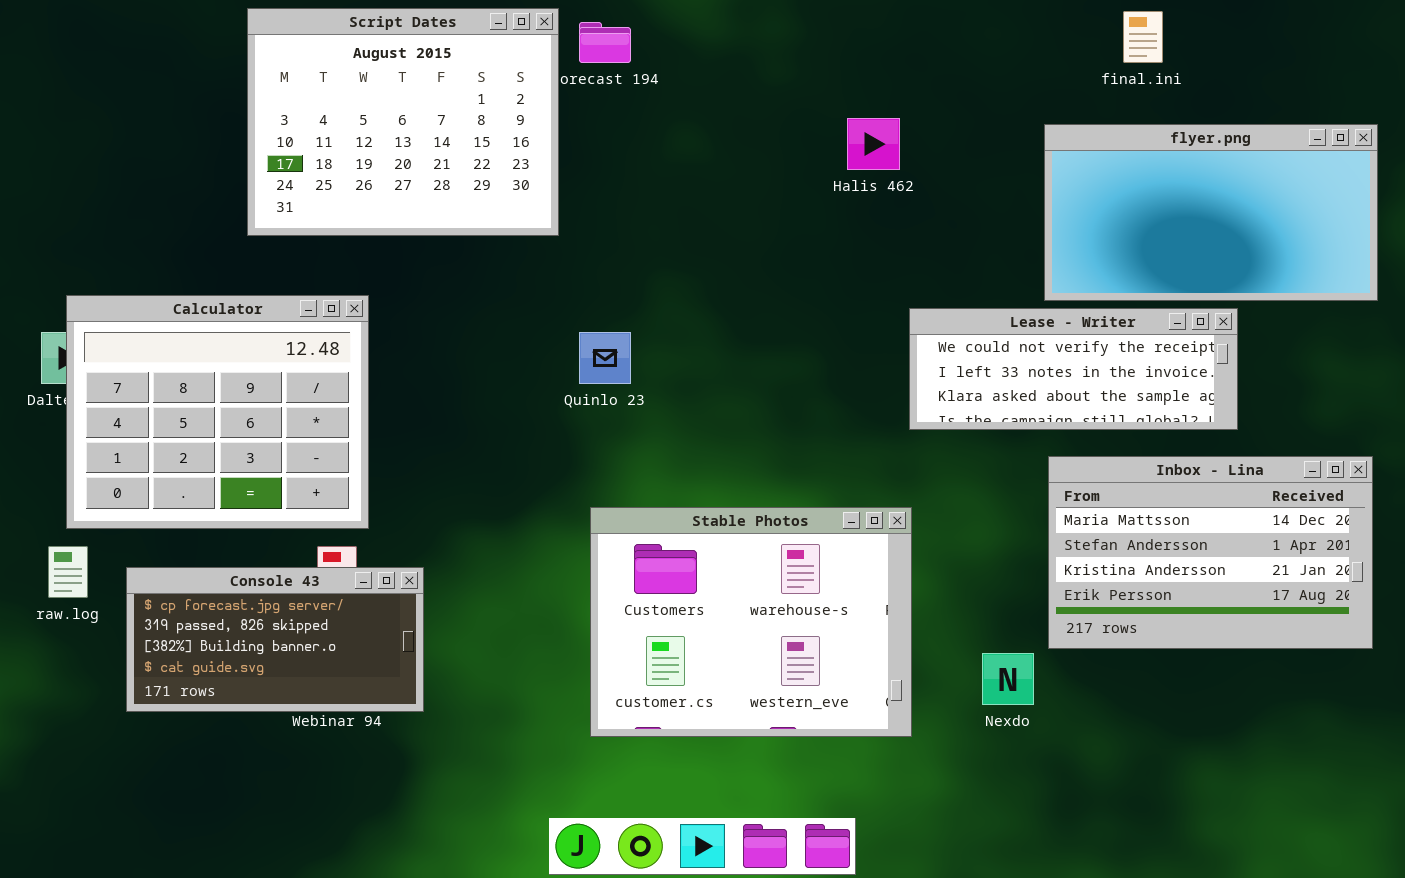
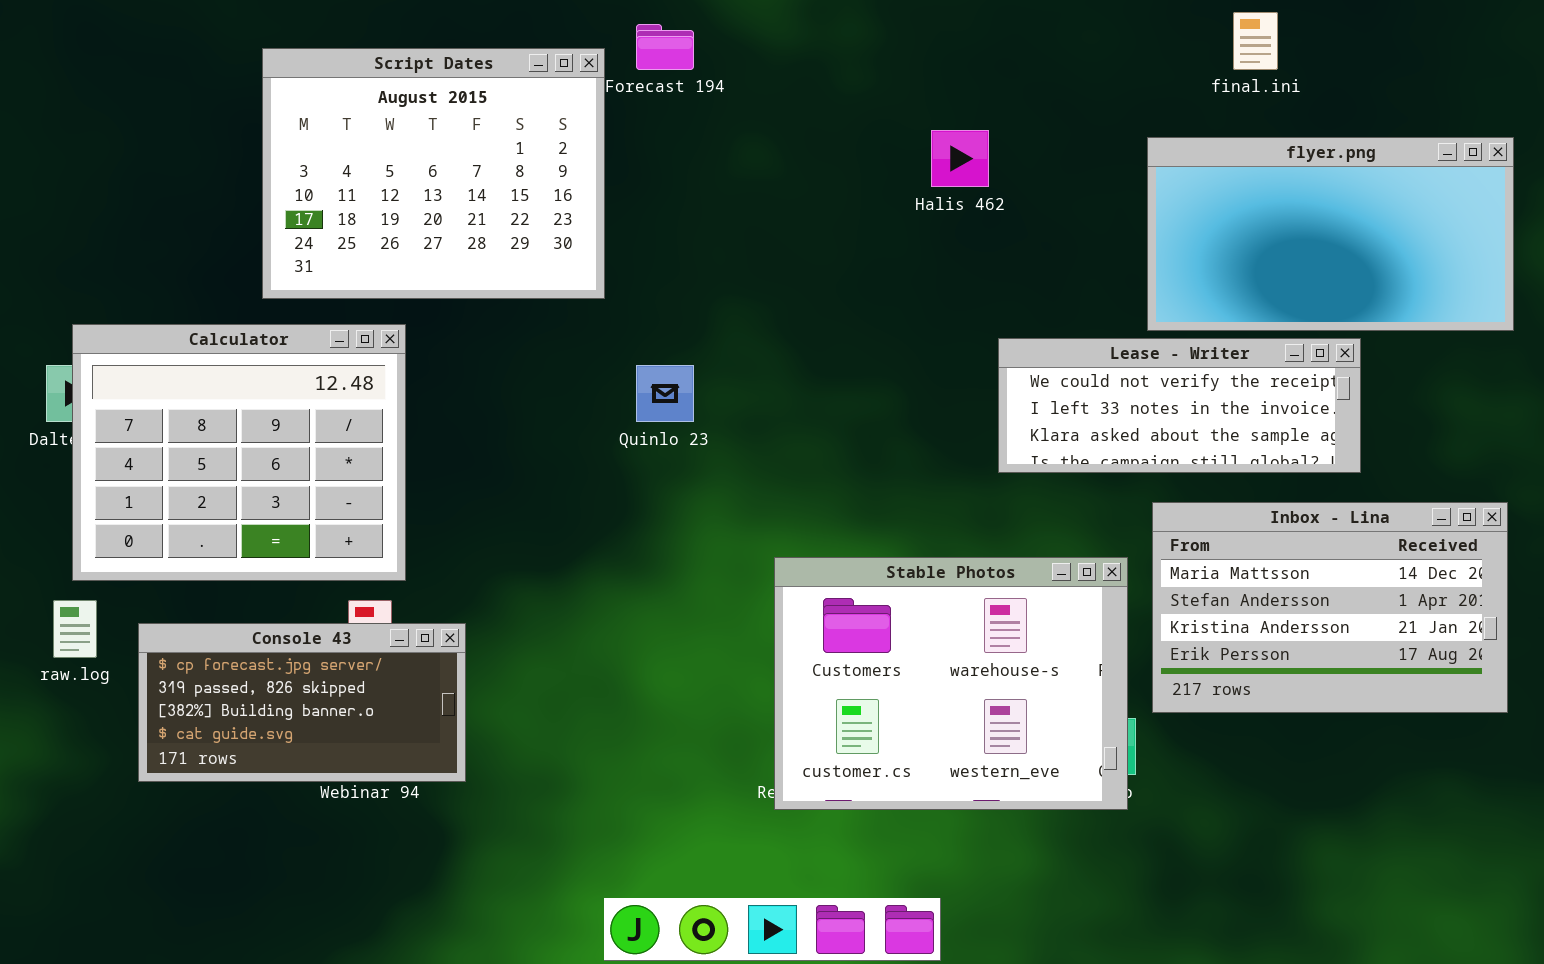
Script Dates: [247,8,559,236] -> [262,48,605,299], moved
Stable Photos: [590,507,912,737] -> [774,557,1128,810], moved

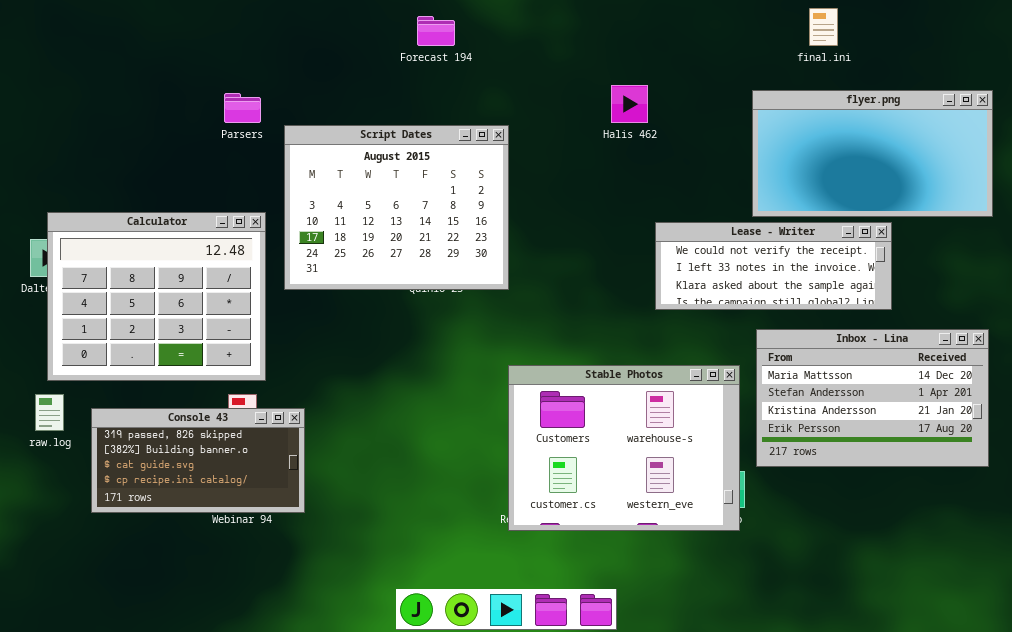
Script Dates: [262,48,605,299] -> [284,125,509,290], moved
Console 43: [138,623,466,782] -> [91,408,305,513], scrolled down 1 row

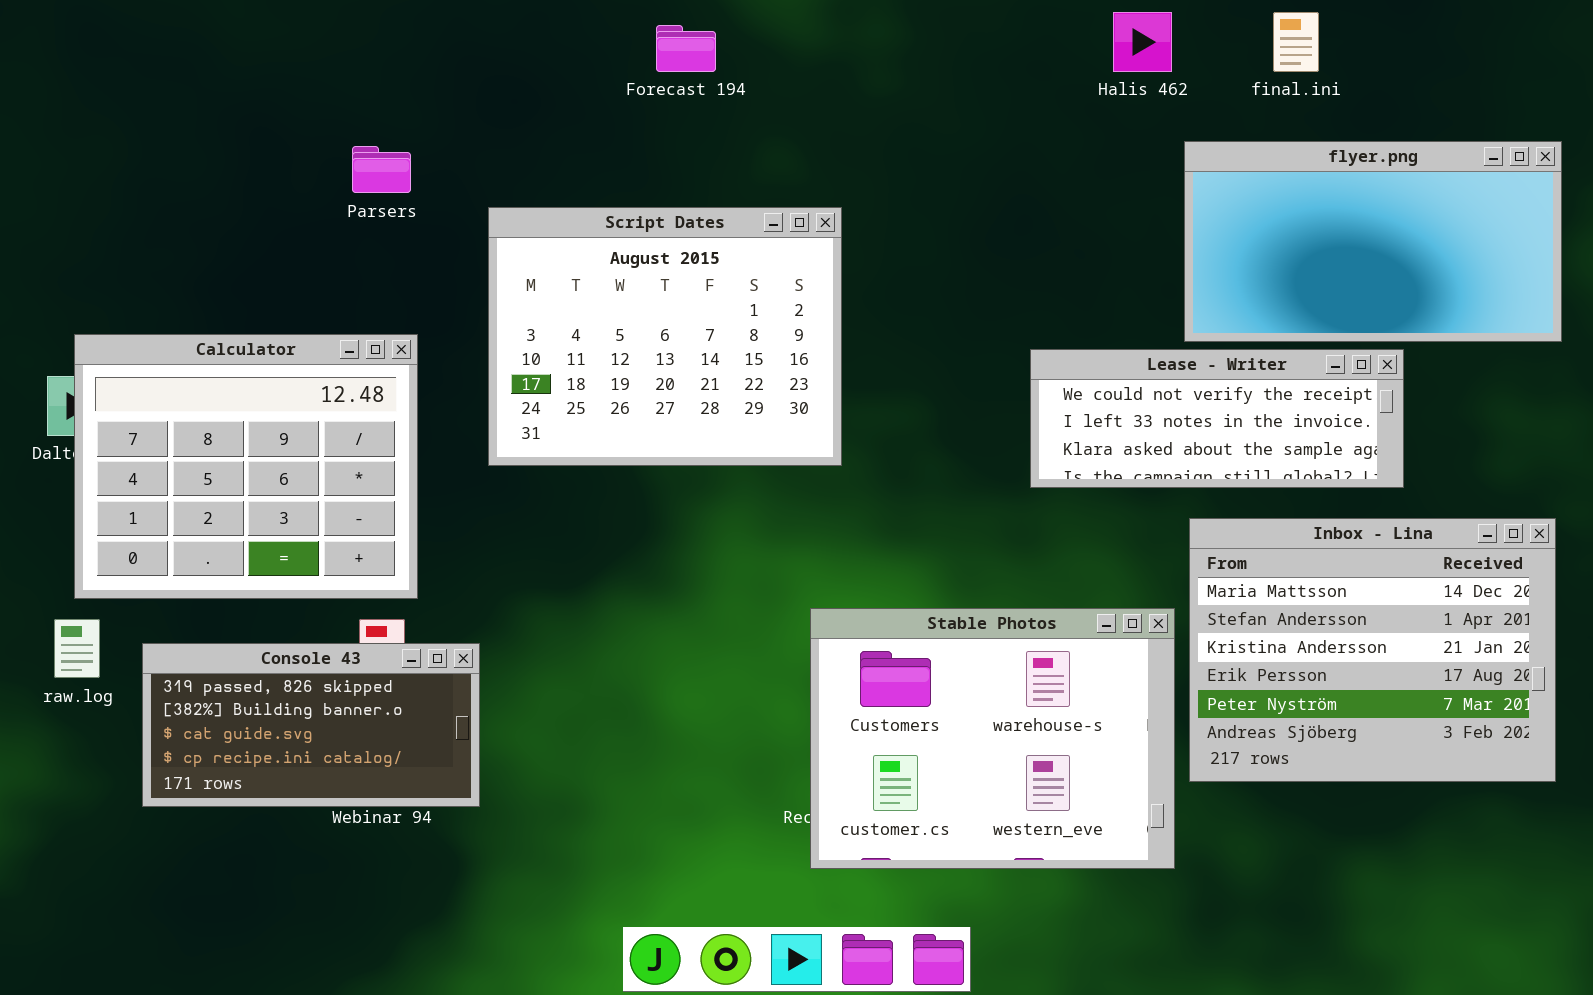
Halis 462: [611,85,648,123] -> [1113,12,1172,72], moved
Script Dates: [284,125,509,290] -> [488,207,842,466], moved
Inbox - Lina: [756,329,989,467] -> [1189,518,1556,782], resized
Stable Photos: [508,365,740,531] -> [810,608,1175,869], moved

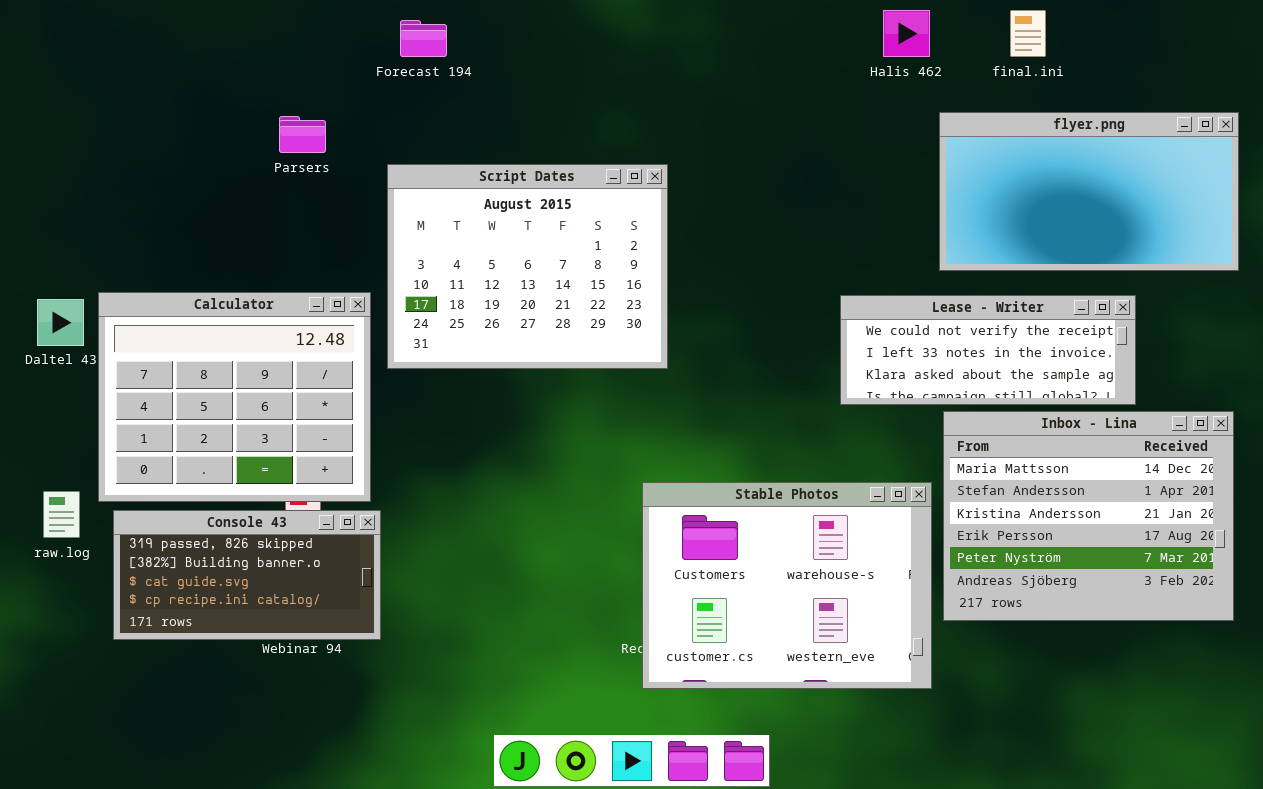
Forecast 194: [656,25,716,72] -> [400,20,447,57], moved
Calculator: [74,334,418,599] -> [98,292,371,502], moved
Lease - Writer: [1030,349,1404,488] -> [840,295,1136,405], moved

